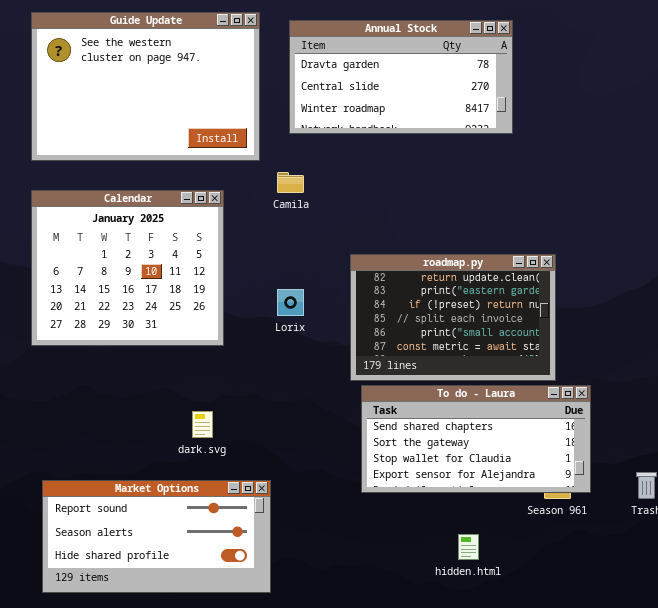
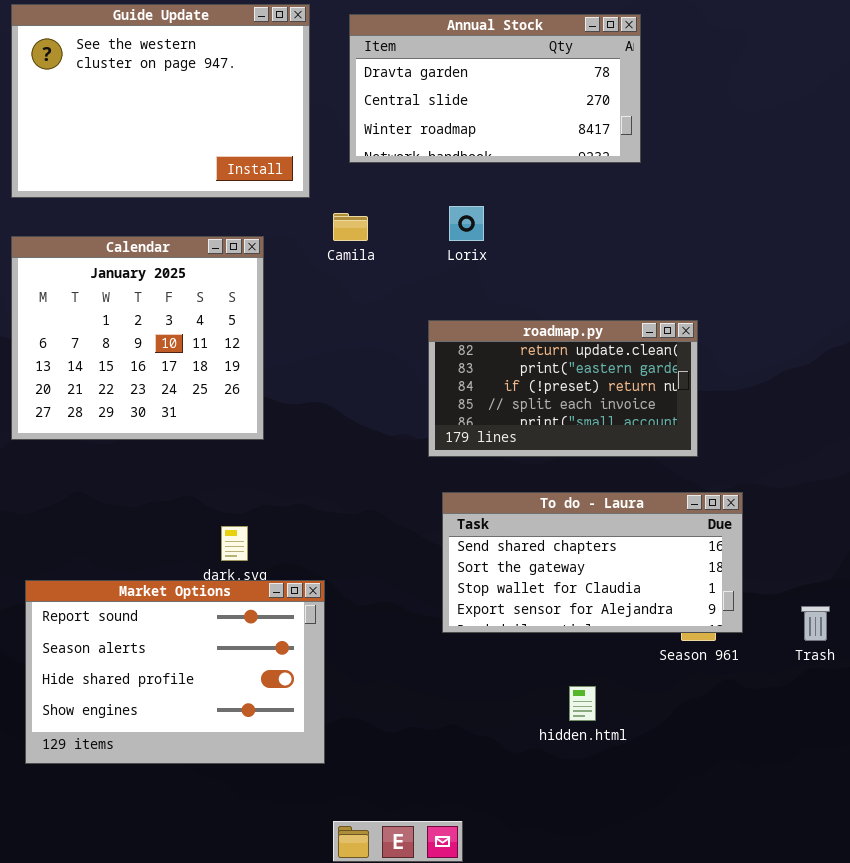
roadmap.py: [350,254,556,381] -> [428,320,698,457], resized
Lorix: [277,289,304,316] -> [449,206,484,241], moved
Market Options: [42,480,271,593] -> [25,580,325,764], resized

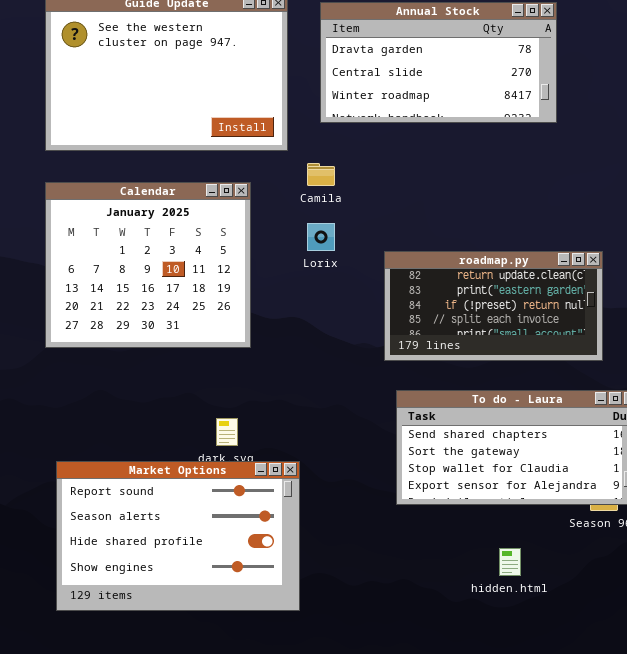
Lorix: [449,206,484,241] -> [307,223,335,251], moved

